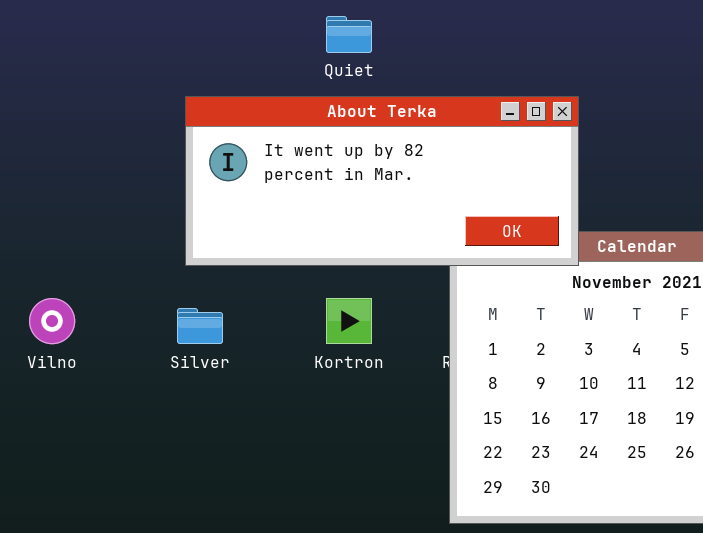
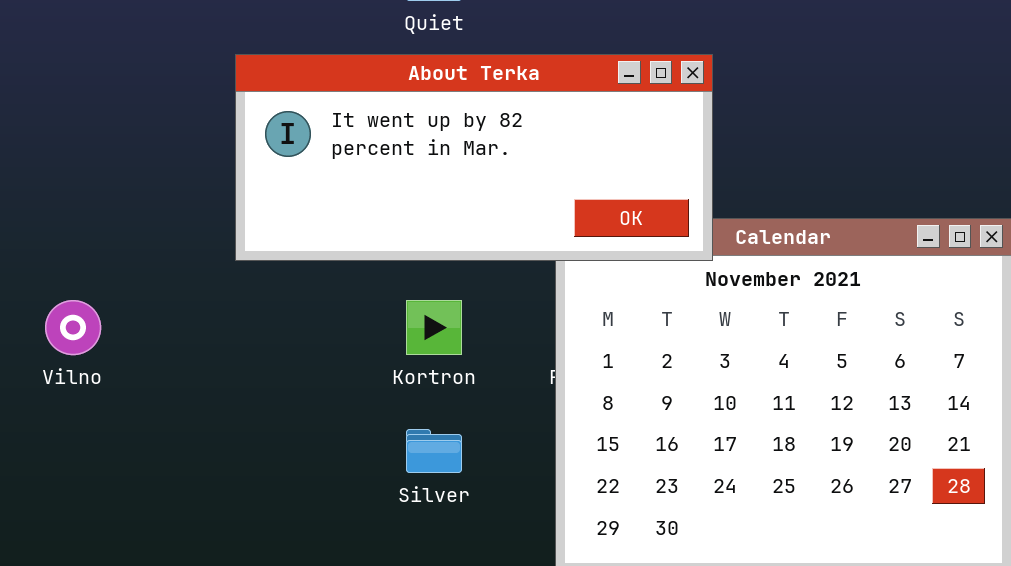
Silver: [177,308,223,344] -> [406,429,462,473], moved

